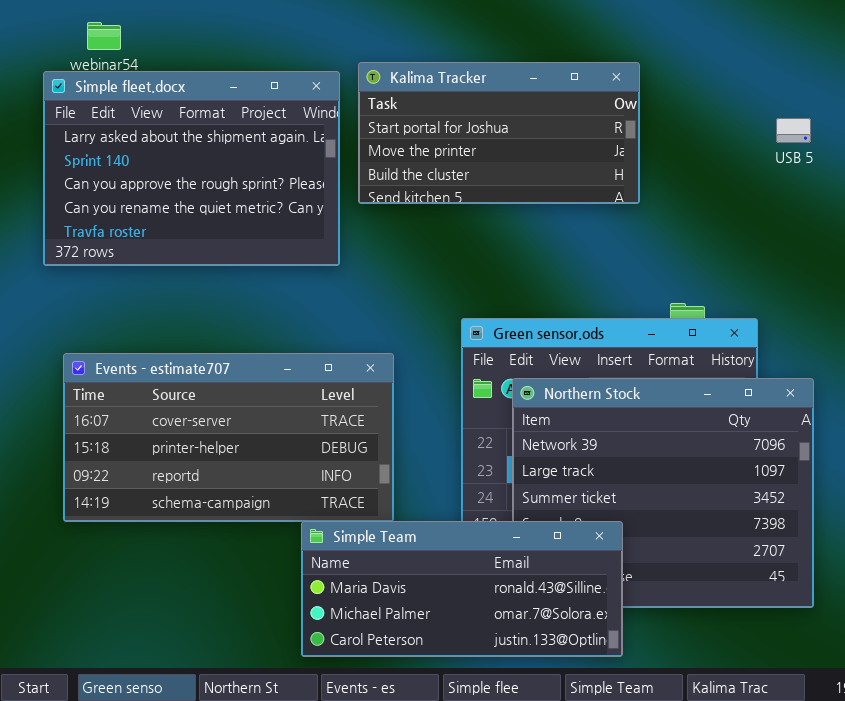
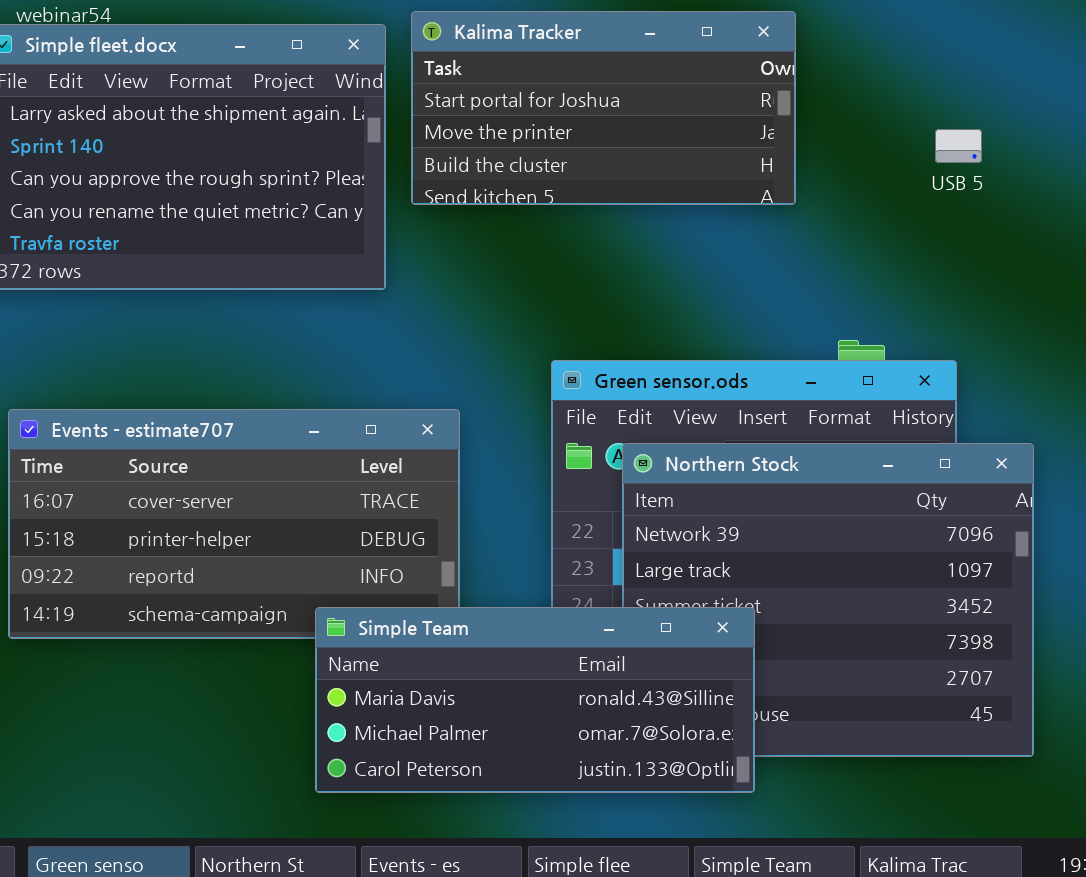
USB 5: [776,118,811,143] -> [935,129,982,163], moved
Simple Team: [301,521,623,657] -> [315,607,755,793], moved

